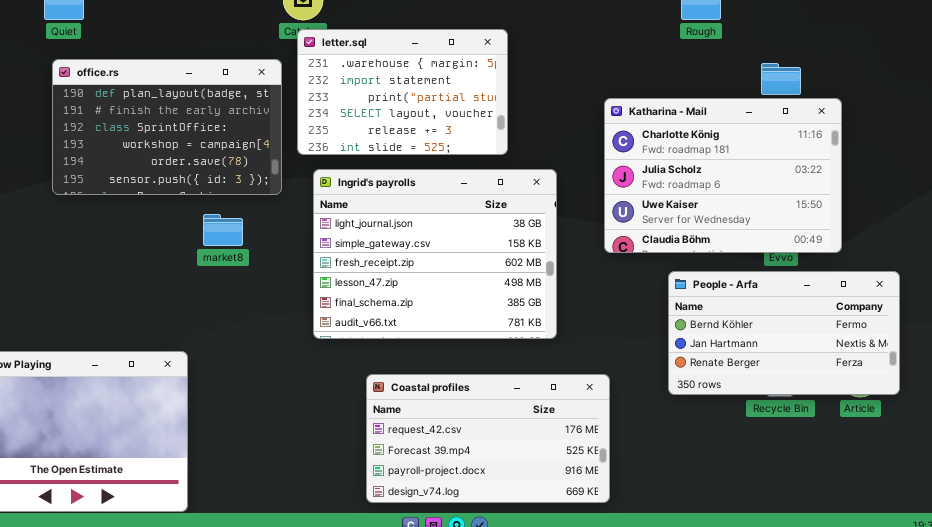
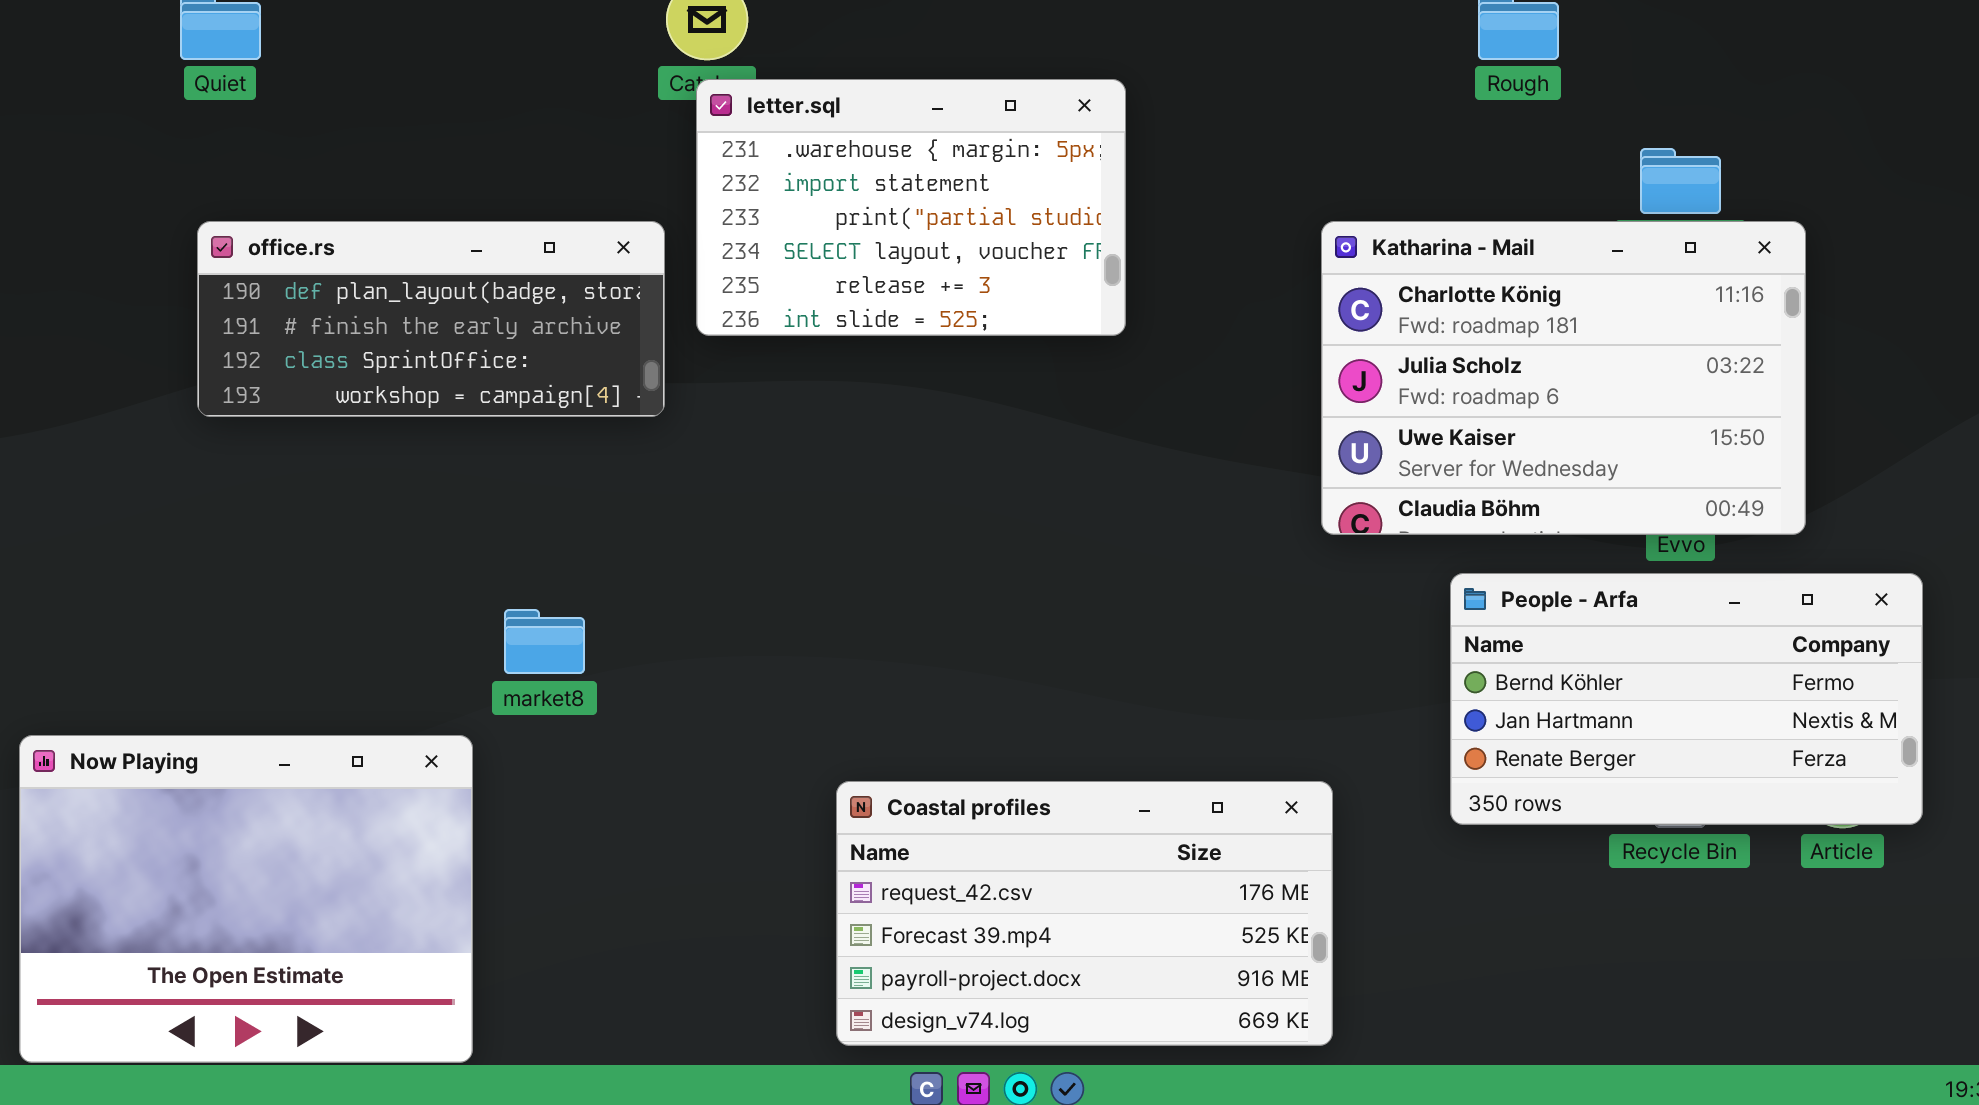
office.rs: [52,59,282,195] -> [197,221,665,417], resized
Ingrid's payrolls: [313,169,557,339] -> none, closed
market8: [203,214,243,246] -> [504,609,585,674], moved

